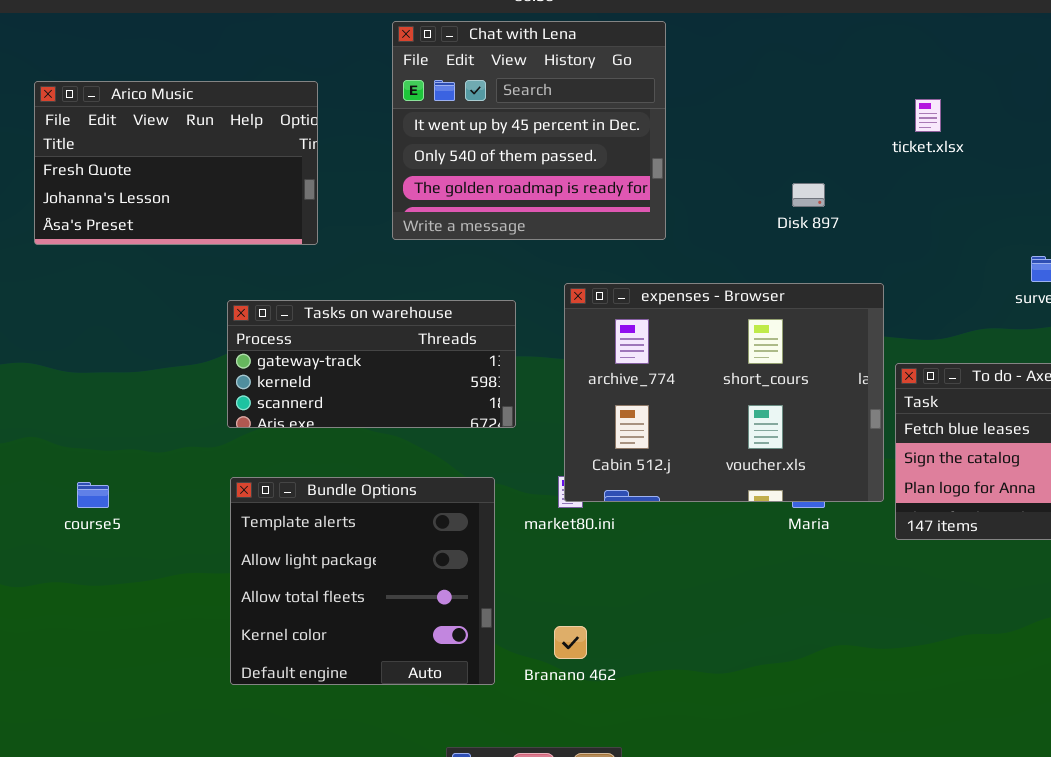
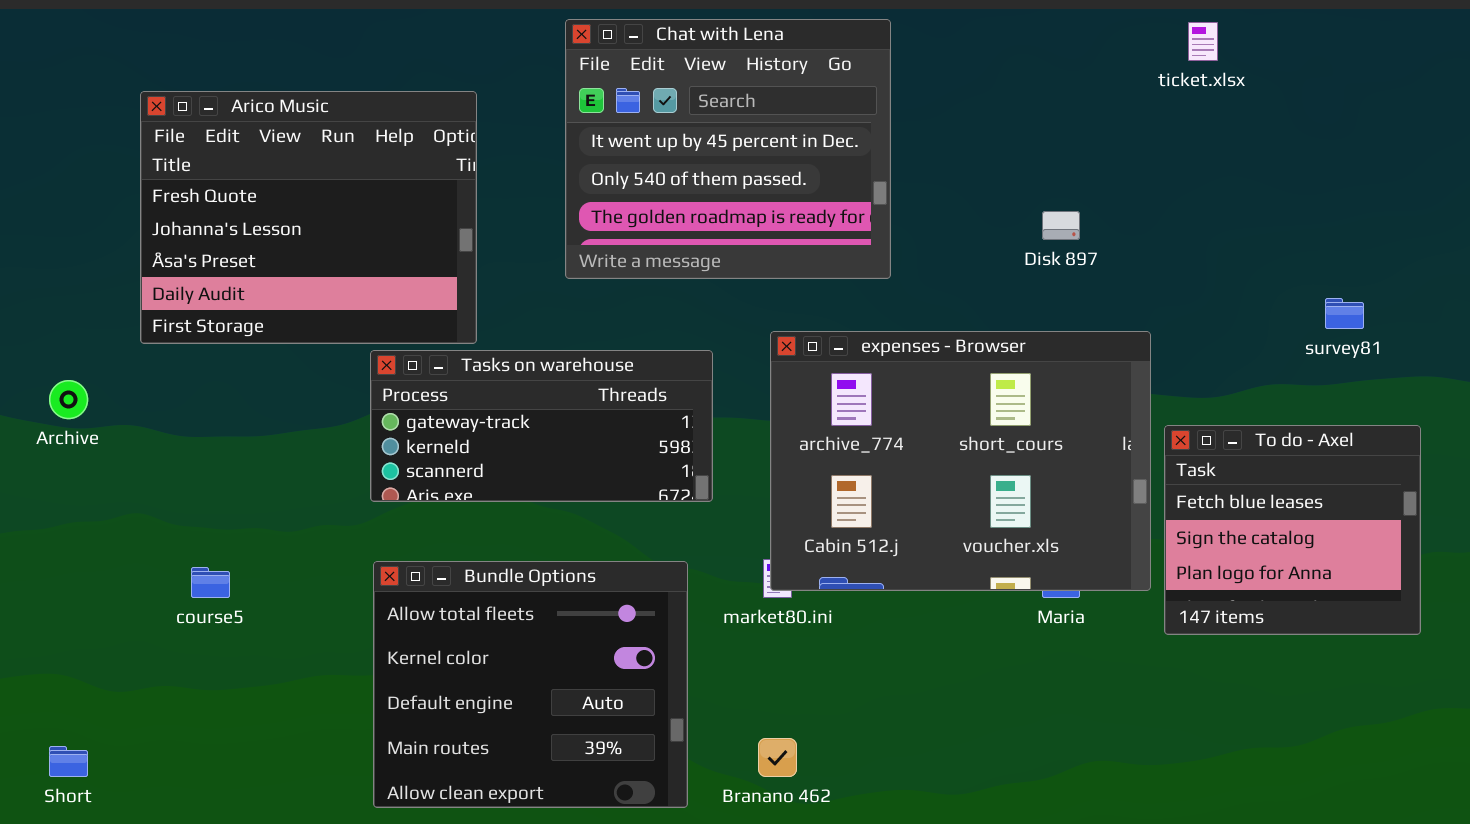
Arico Music: [34,81,318,245] -> [140,91,477,344], resized
ticket.xlsx: [915,99,941,132] -> [1188,22,1218,61], moved
Bundle Options: [230,477,495,685] -> [373,561,688,808], scrolled down 2 rows

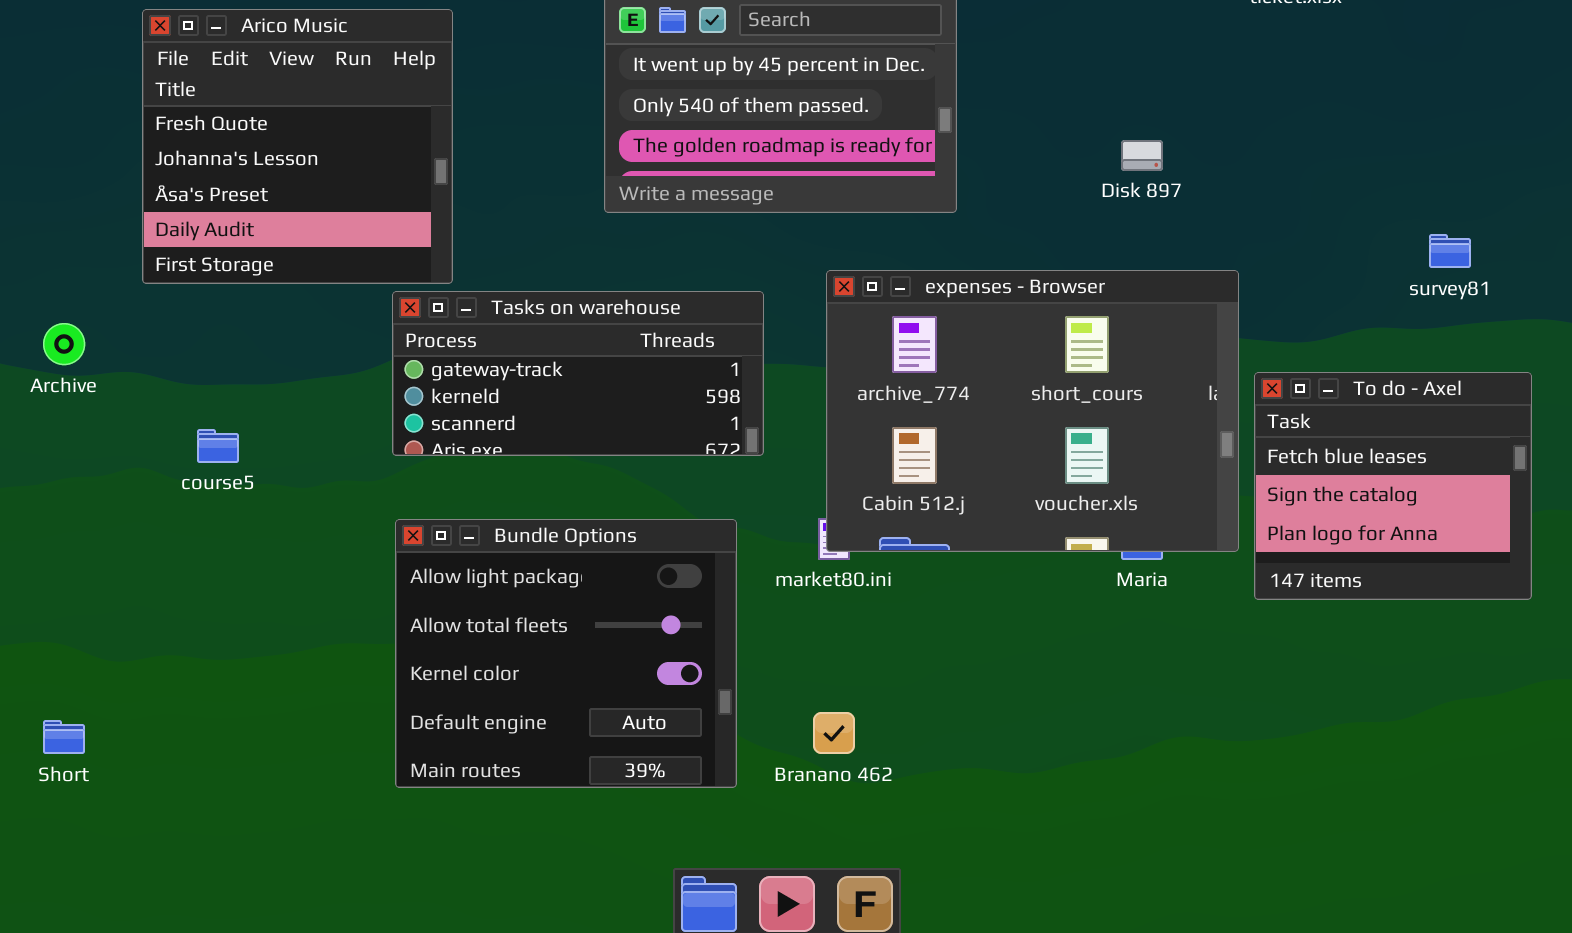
Arico Music: [140,91,477,344] -> [142,9,453,284], resized
Bundle Options: [373,561,688,808] -> [395,519,737,788], scrolled up 1 row
course5: [191,567,230,598] -> [197,429,239,463], moved

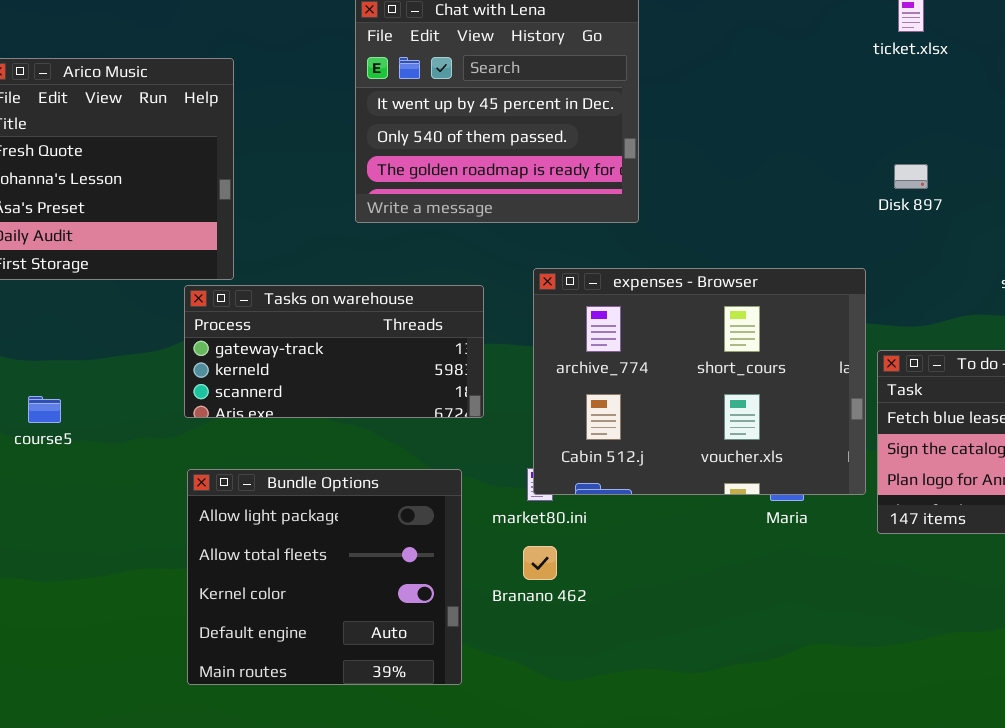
Disk 897: [1121,140,1163,171] -> [894,164,928,189], moved
Branano 462: [813,712,855,754] -> [523,546,557,580], moved

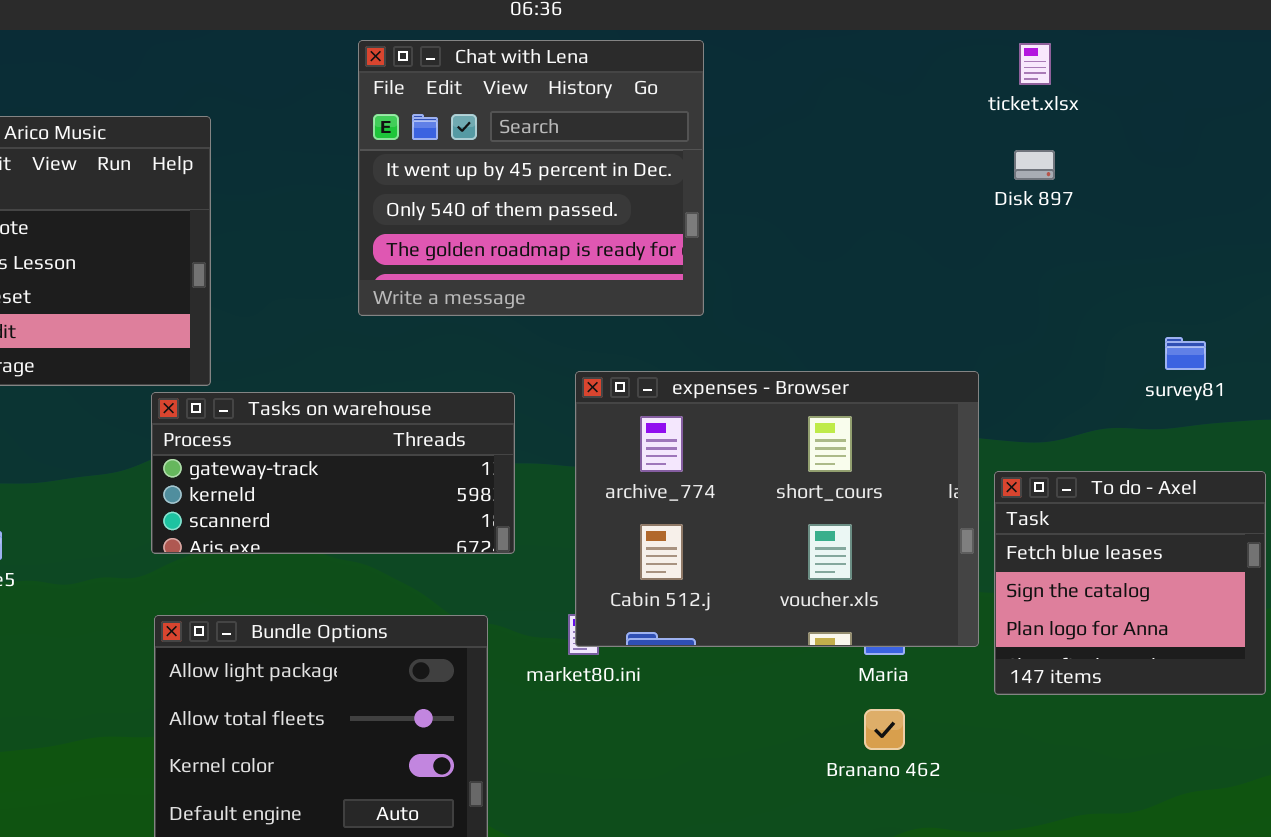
Disk 897: [894,164,928,189] -> [1014,150,1055,180], moved
Branano 462: [523,546,557,580] -> [864,709,905,750], moved

